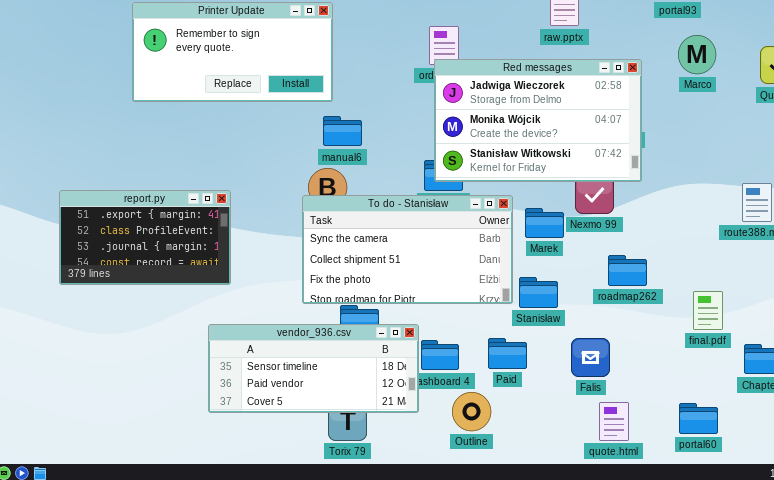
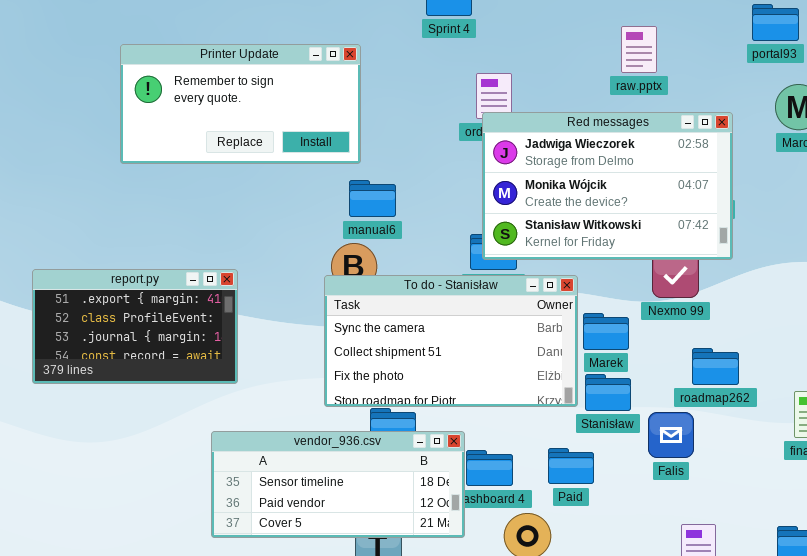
Marek: [525,208,564,238] -> [583,313,629,350], moved
Falis: [571,338,610,377] -> [648,412,694,458], moved

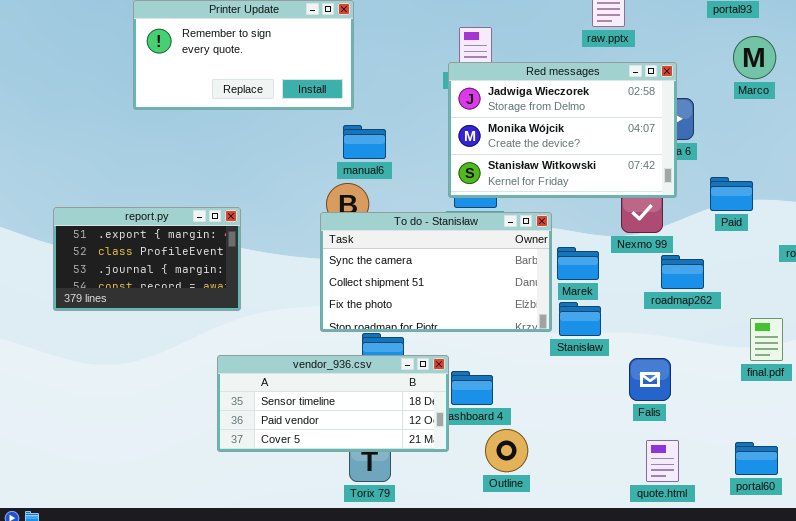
Red messages: [482,112,733,260] -> [448,62,677,198], moved
roadmap262: [692,348,739,385] -> [661,255,704,289], moved
Falis: [648,412,694,458] -> [629,358,671,401], moved
Paid: [548,448,594,484] -> [710,177,753,211], moved

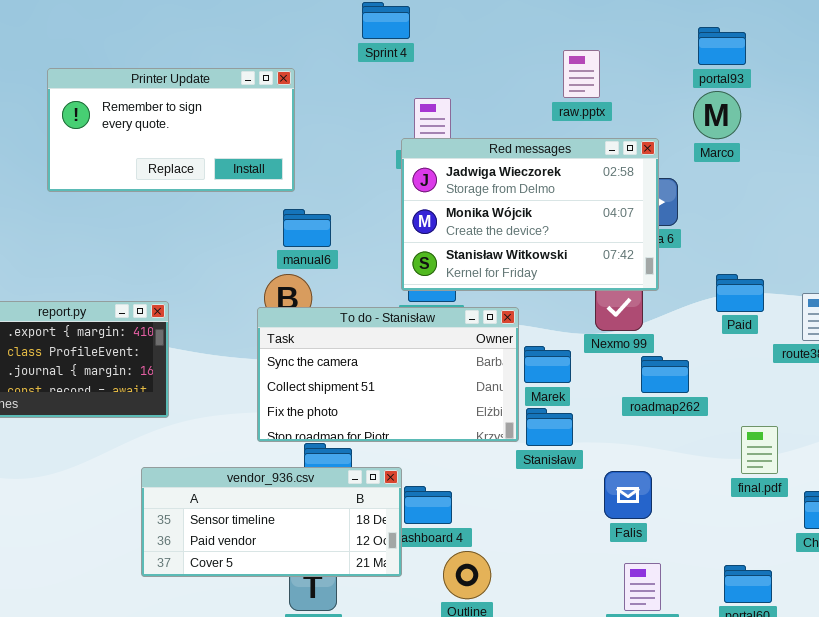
Marco: [733,36,776,79] -> [693,91,741,139], moved
Paid: [710,177,753,211] -> [716,274,764,312], moved

